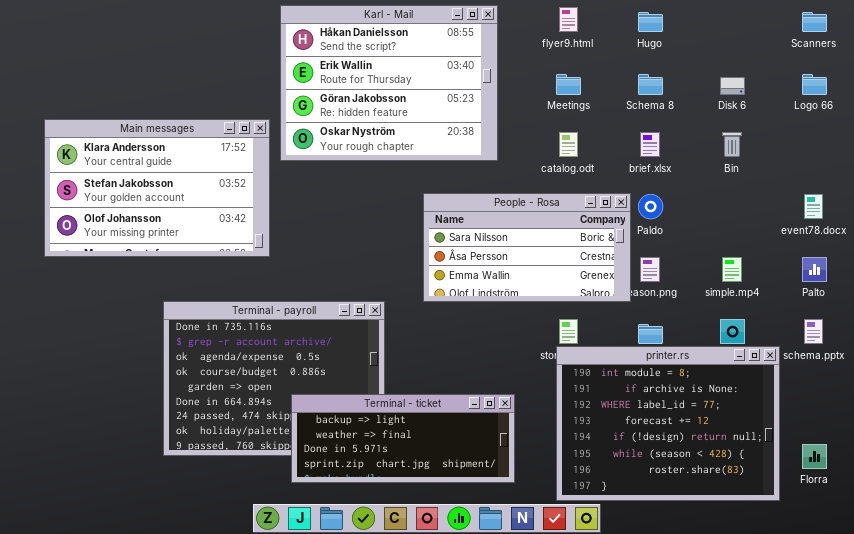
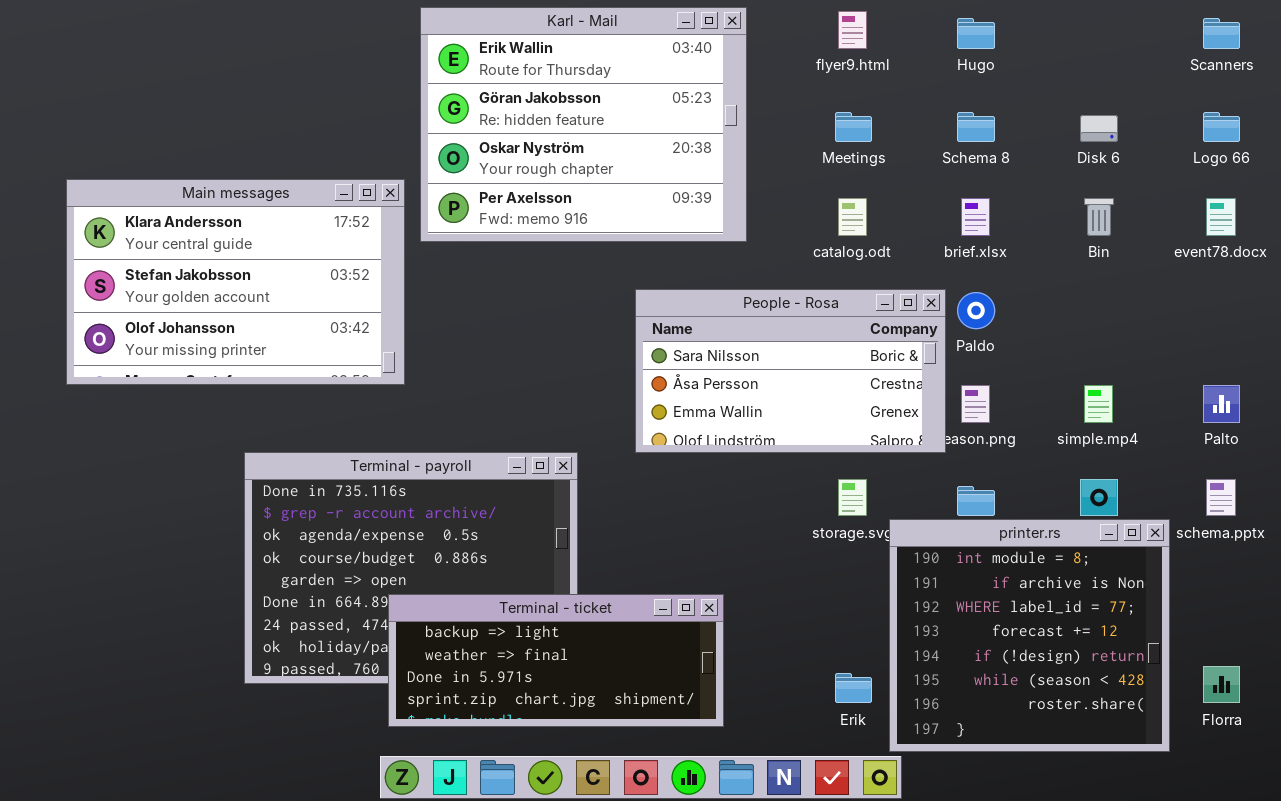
Karl - Mail: [280,5,498,161] -> [420,7,747,242], scrolled down 1 row
event78.docx: [804,194,823,219] -> [1206,198,1236,236], moved
printer.rs: [556,346,780,501] -> [889,519,1170,752], resized
Terminal - ticket: [291,394,515,483] -> [388,594,724,727], moved

